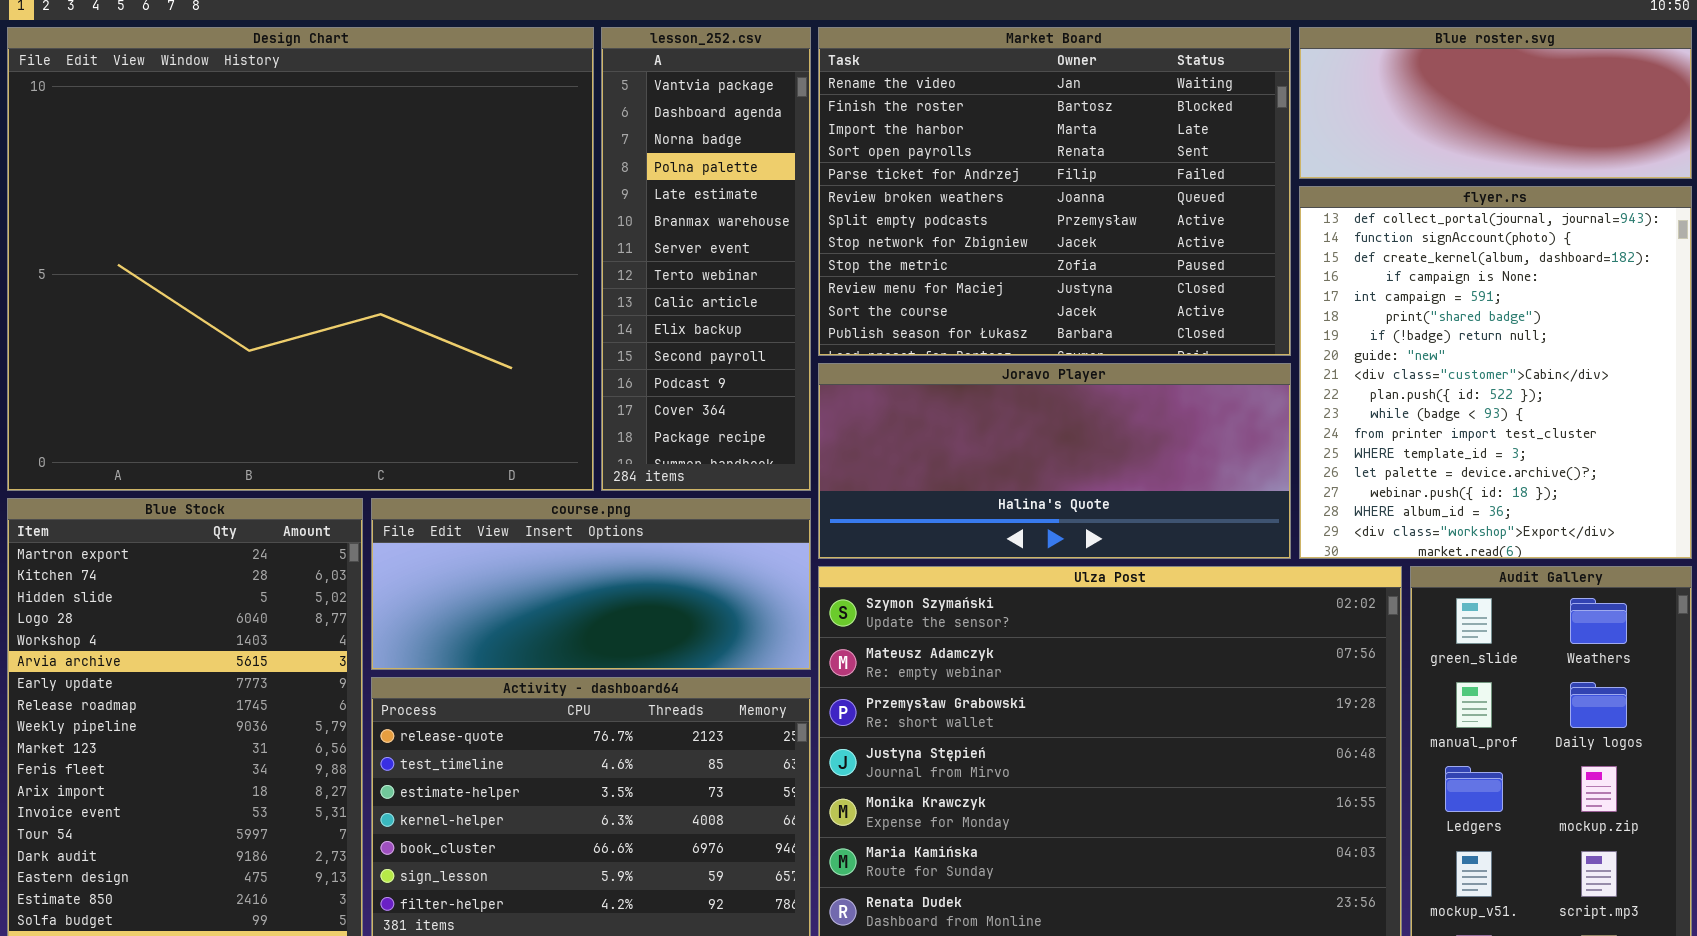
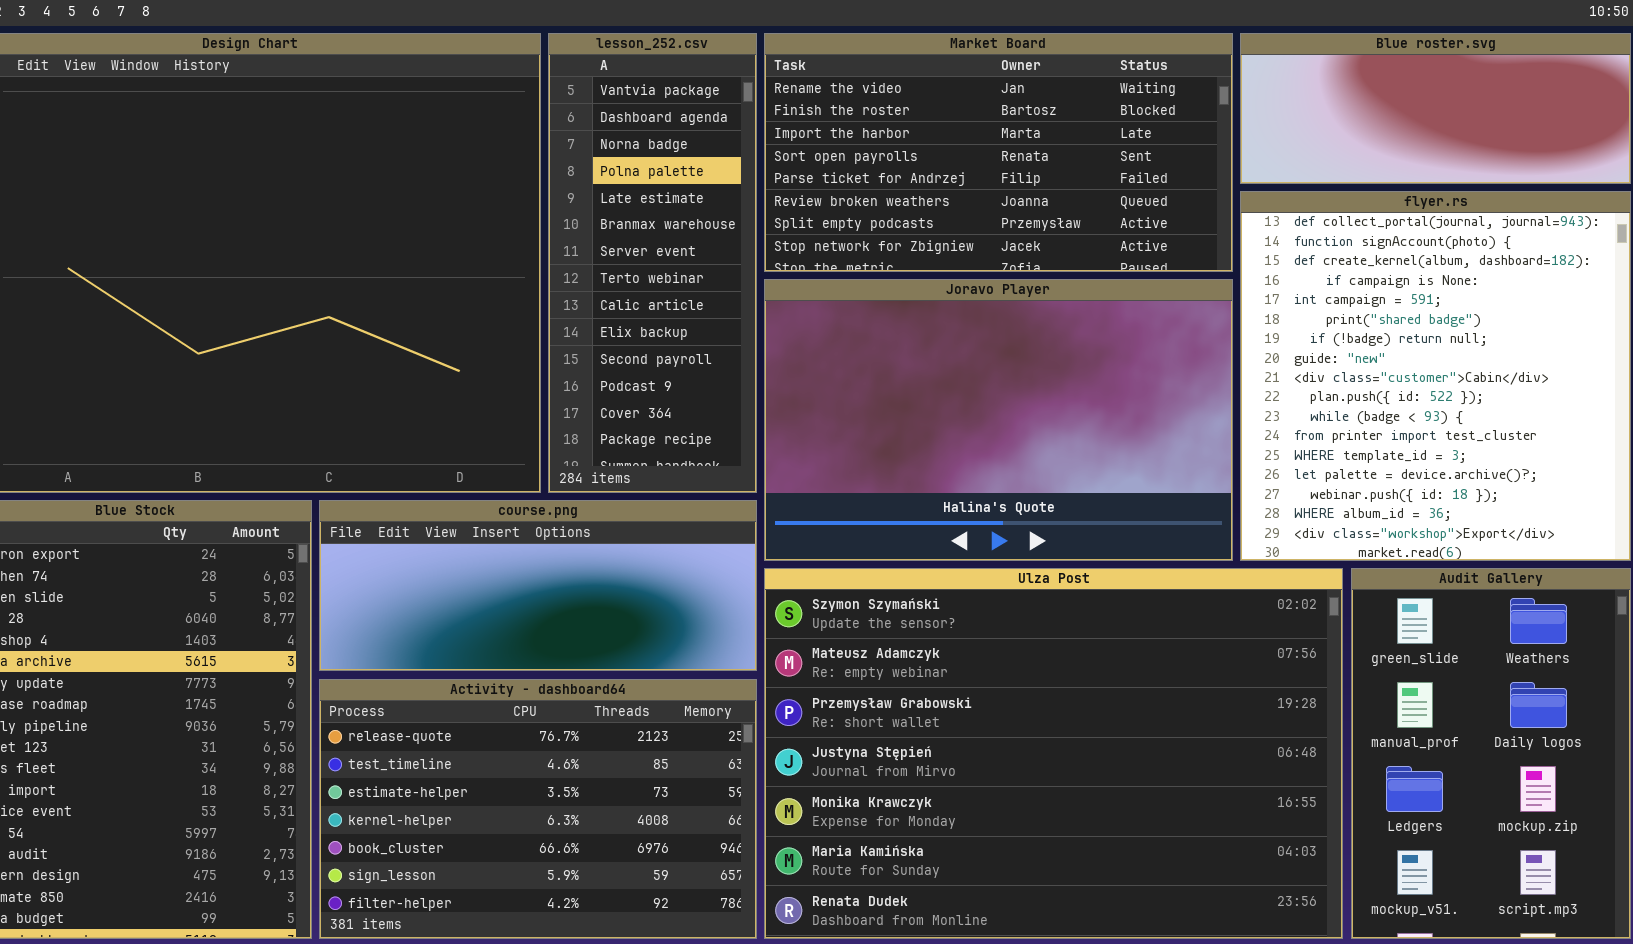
Market Board: [818,27,1291,356] -> [764,33,1233,272], resized
Joravo Player: [818,363,1291,559] -> [764,279,1233,561], resized

